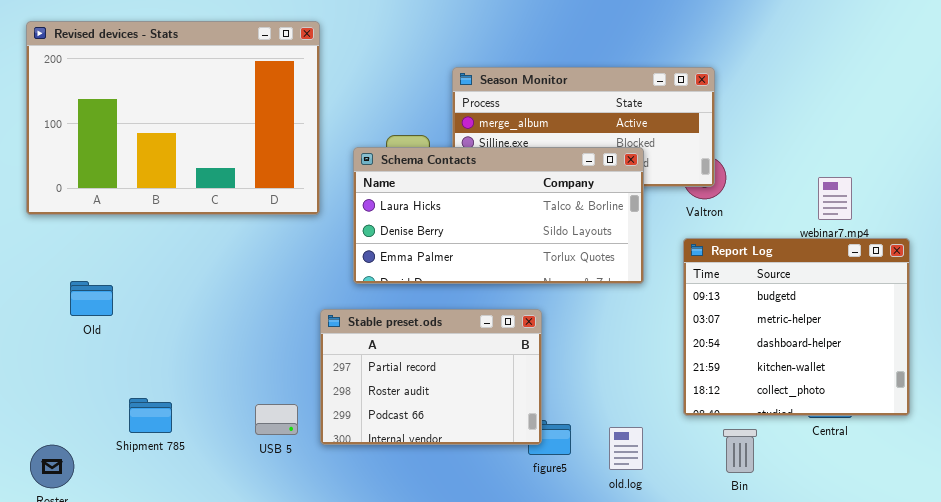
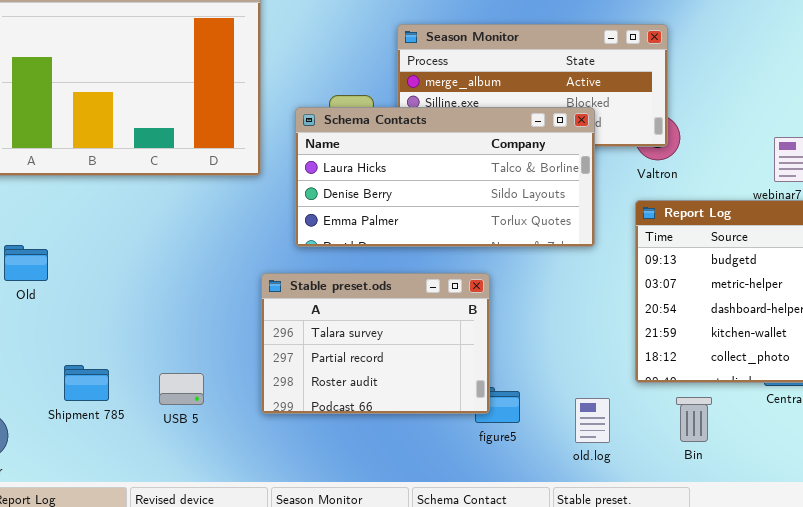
Stable preset.ods: [320,309,542,445] -> [261,273,490,414], scrolled up 1 row
USB 5: [255,404,298,435] -> [159,373,204,405], moved
old.log: [609,427,643,470] -> [575,398,610,443], moved

